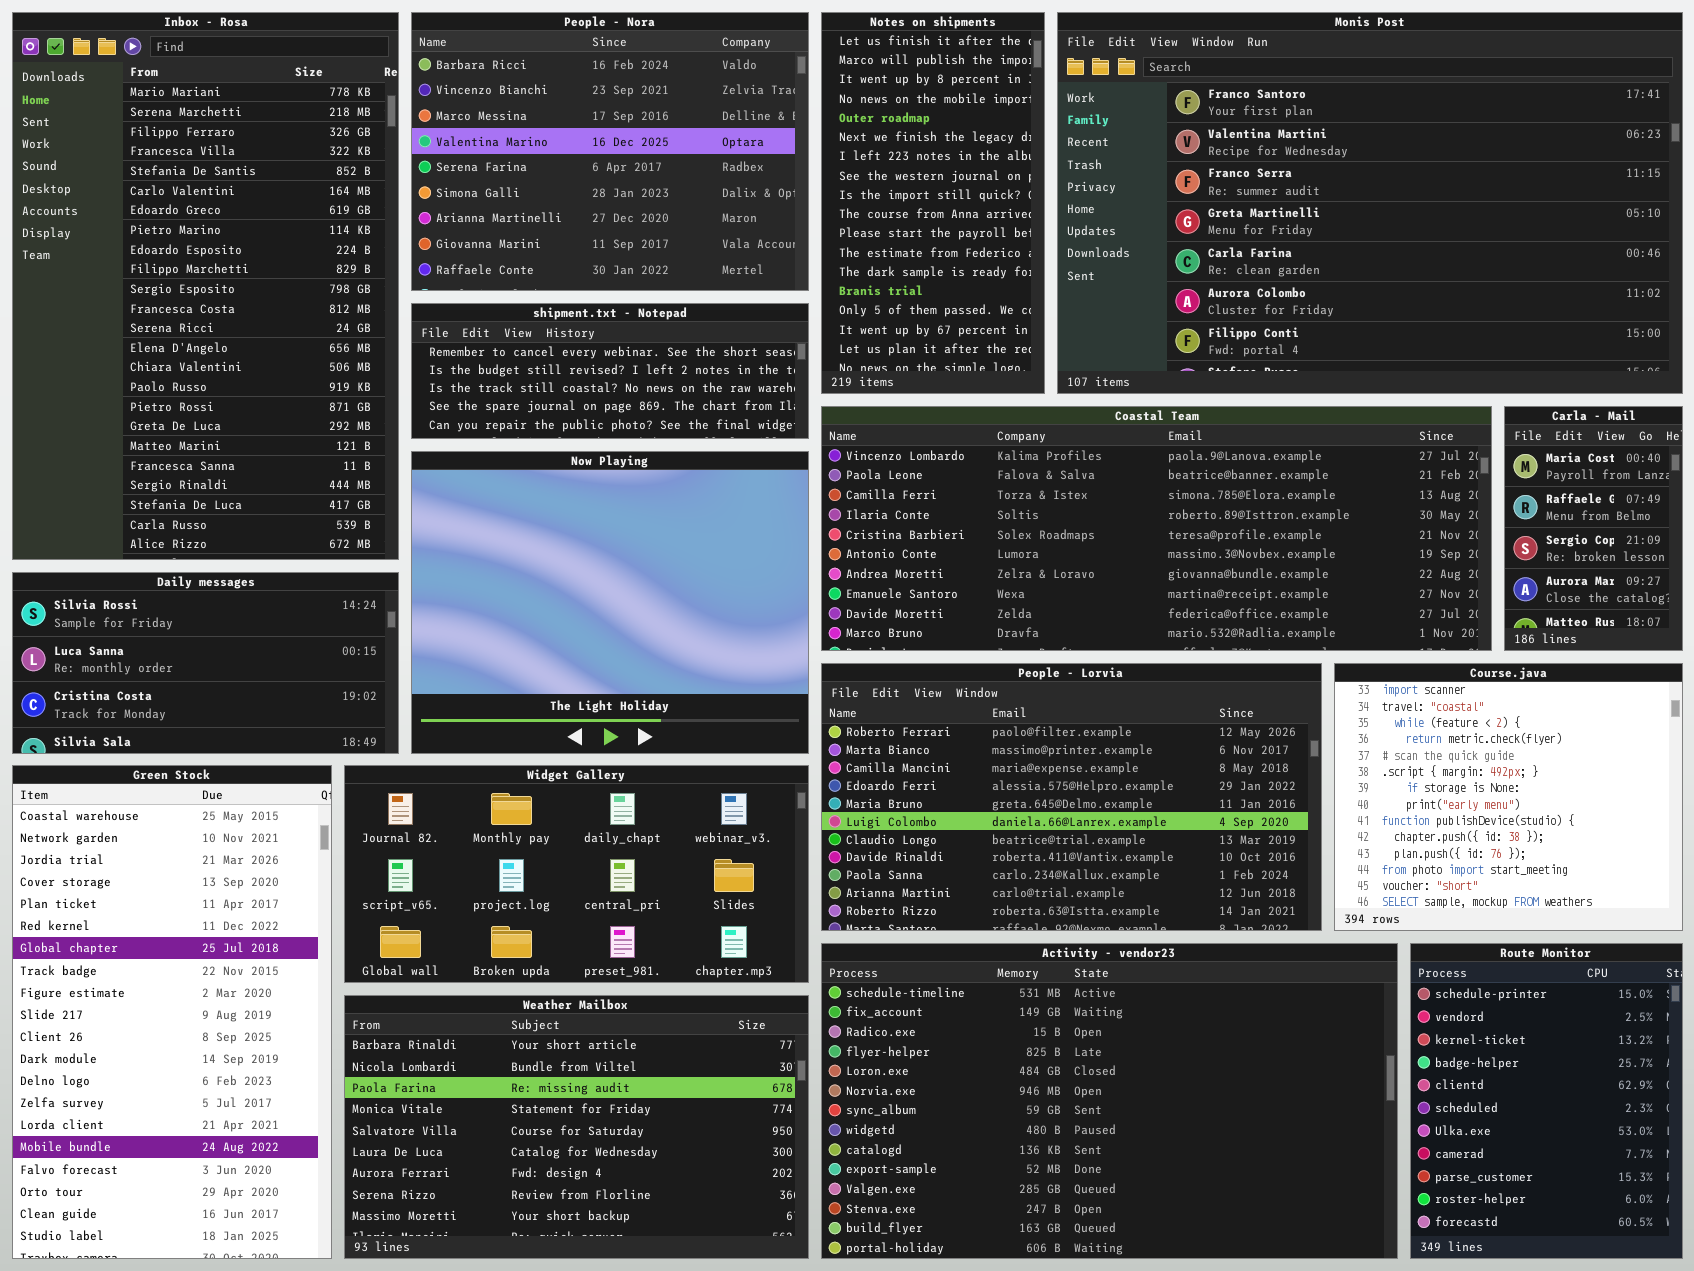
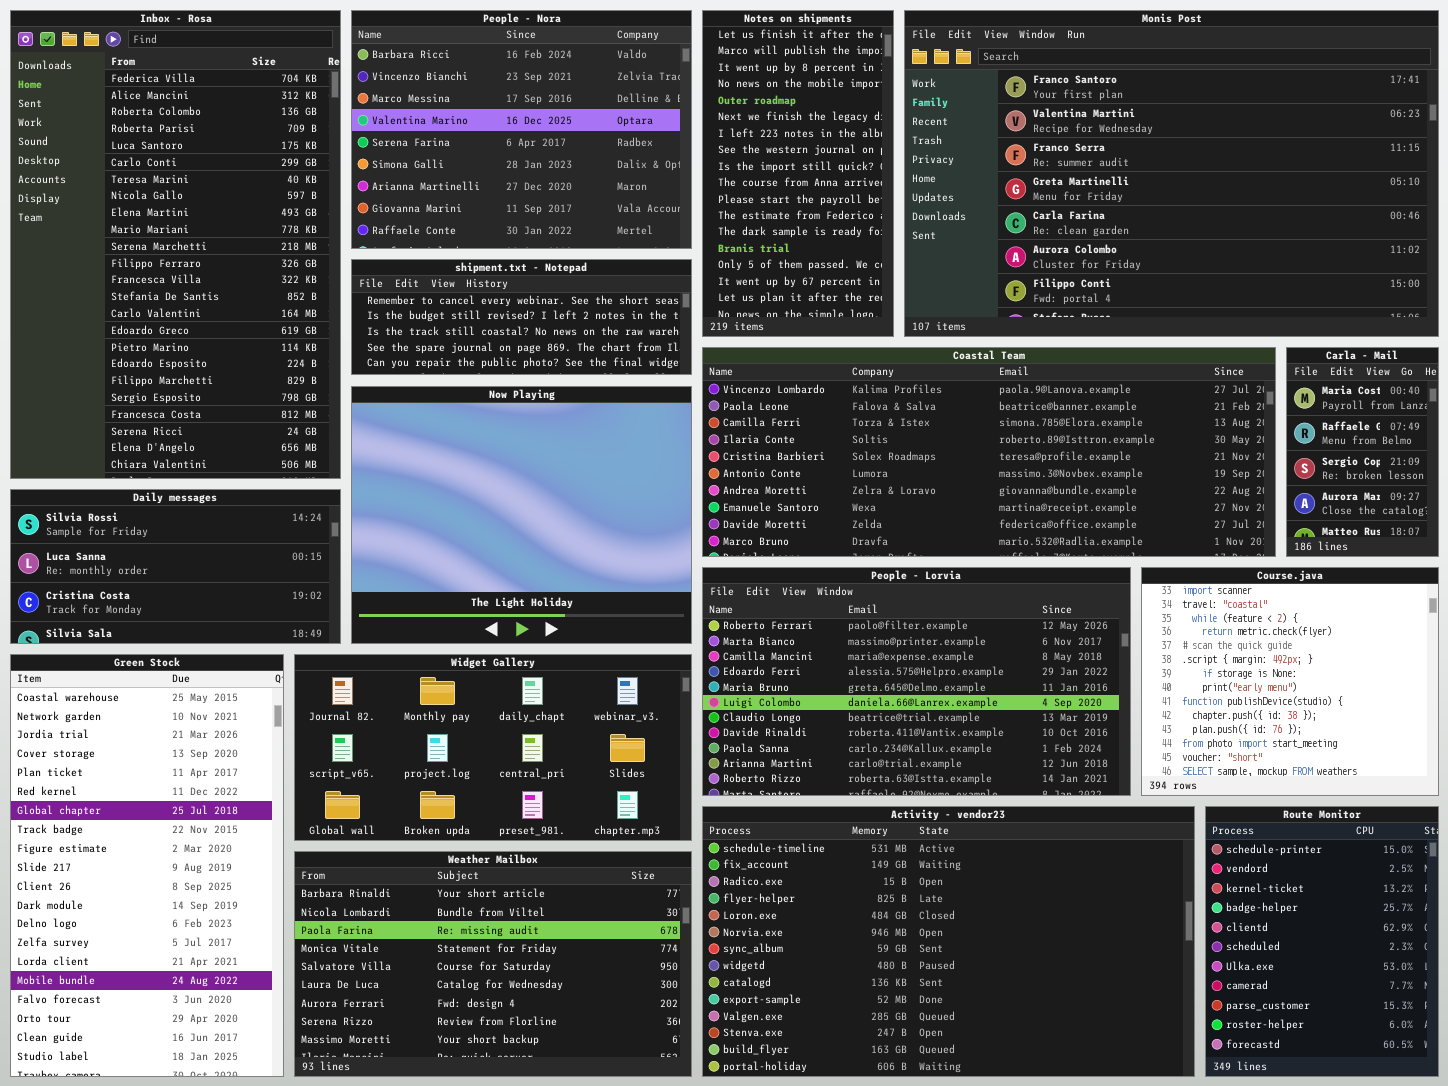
Inbox - Rosa: [12,12,399,560] -> [10,10,341,479], scrolled up 9 rows

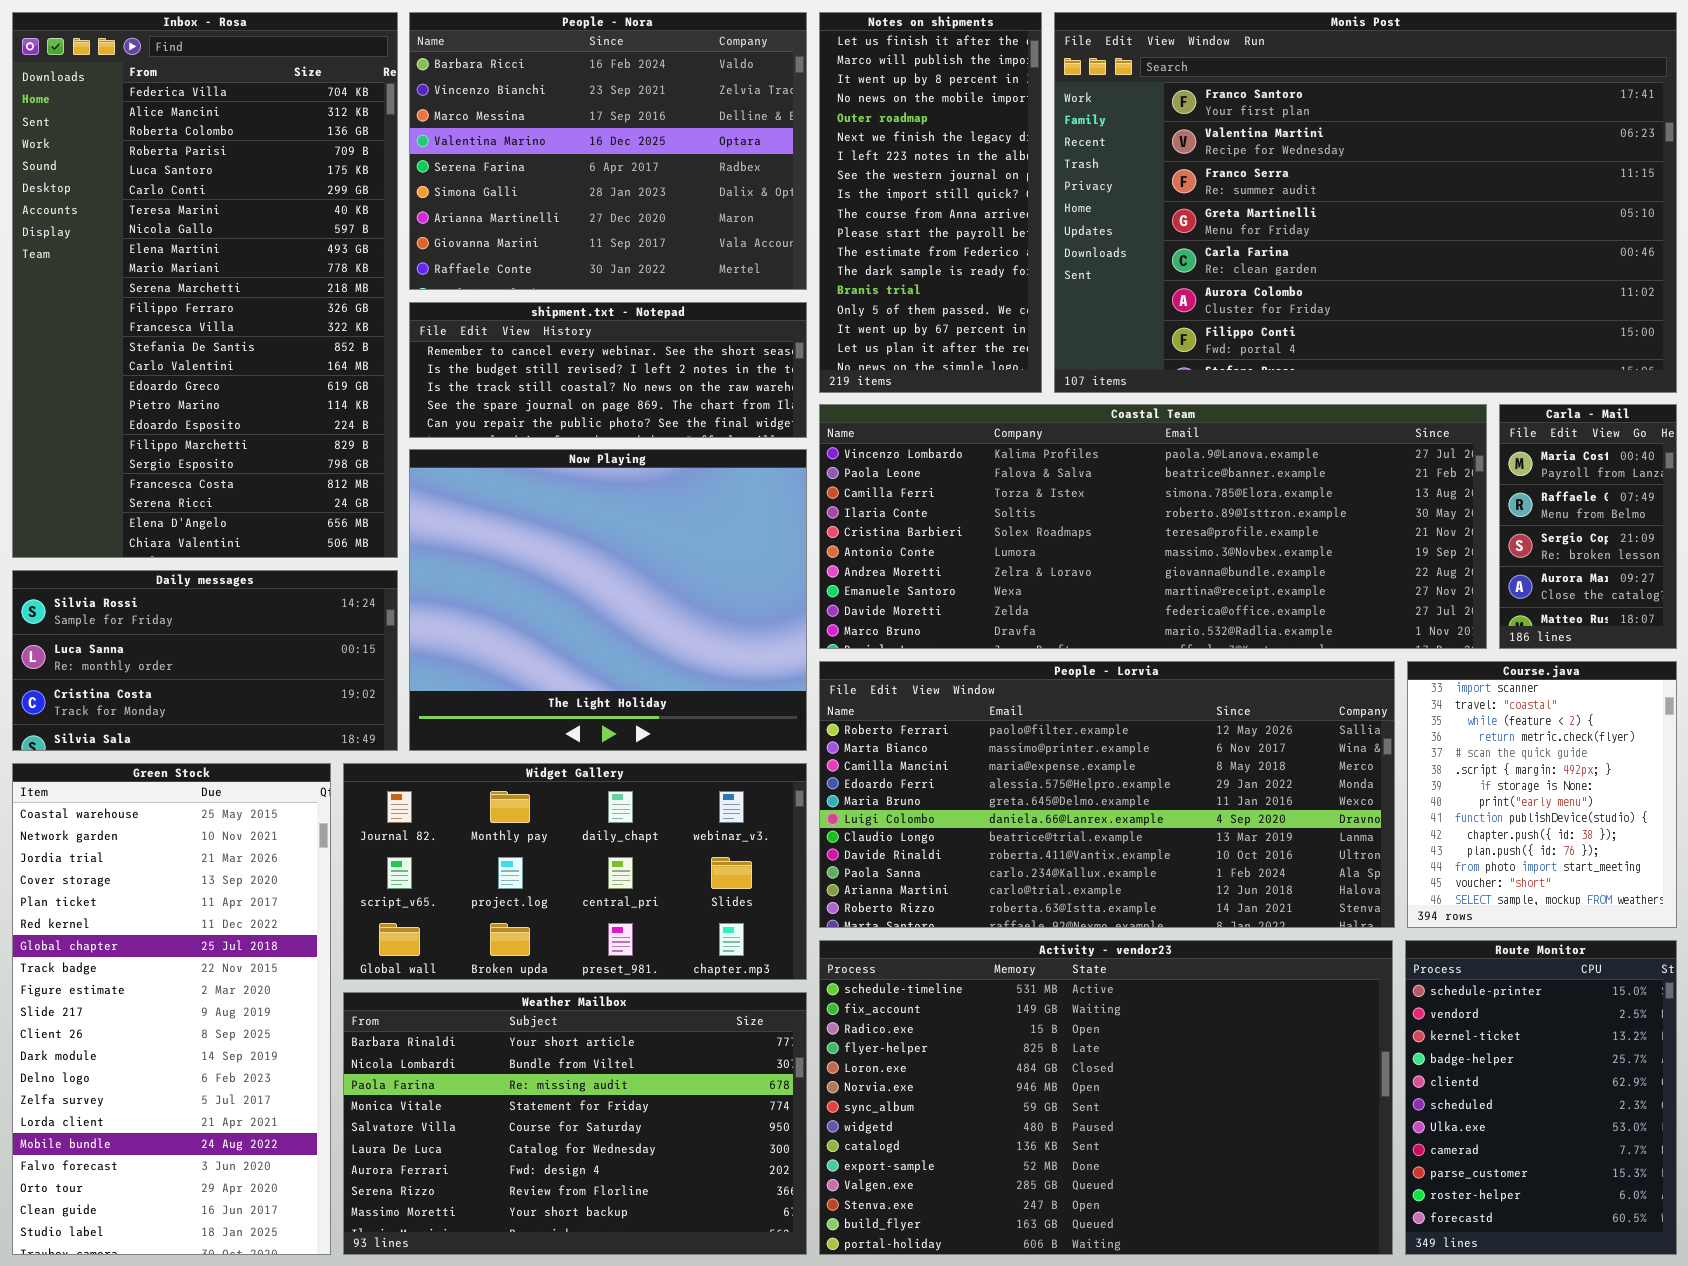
People - Lorvia: [702,567,1131,796] -> [819,661,1395,928], resized
Course.java: [1141,567,1439,796] -> [1407,661,1677,928], resized

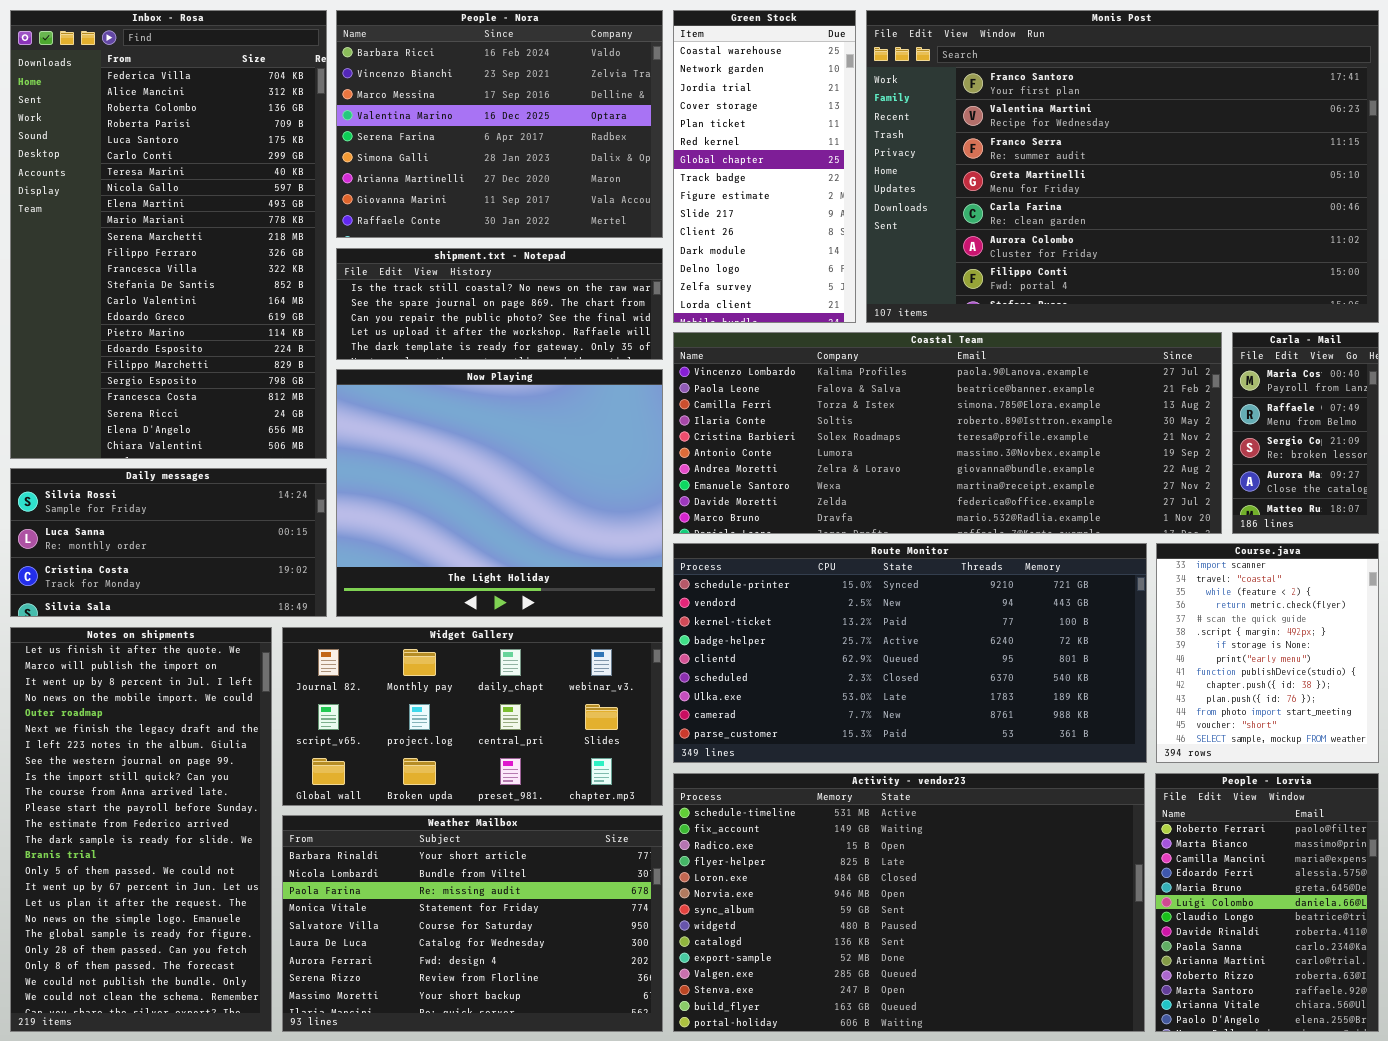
Notes on shipments: [819,12,1042,393] -> [10,627,272,1032], moved, resized
shipment.txt - Notepad: [409,302,807,438] -> [336,248,663,360], scrolled down 2 rows
People - Lorvia: [819,661,1395,928] -> [1155,773,1379,1032], moved, resized
Green Stock: [12,763,331,1255] -> [673,10,856,323], moved, resized
Route Monitor: [1405,940,1677,1255] -> [673,543,1147,763], moved, resized

